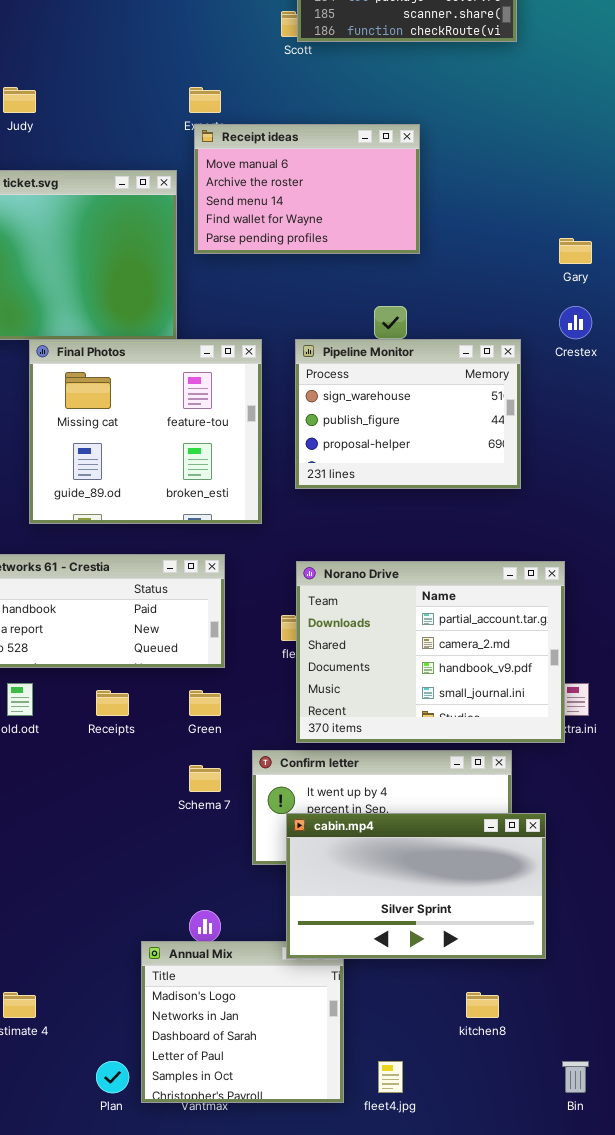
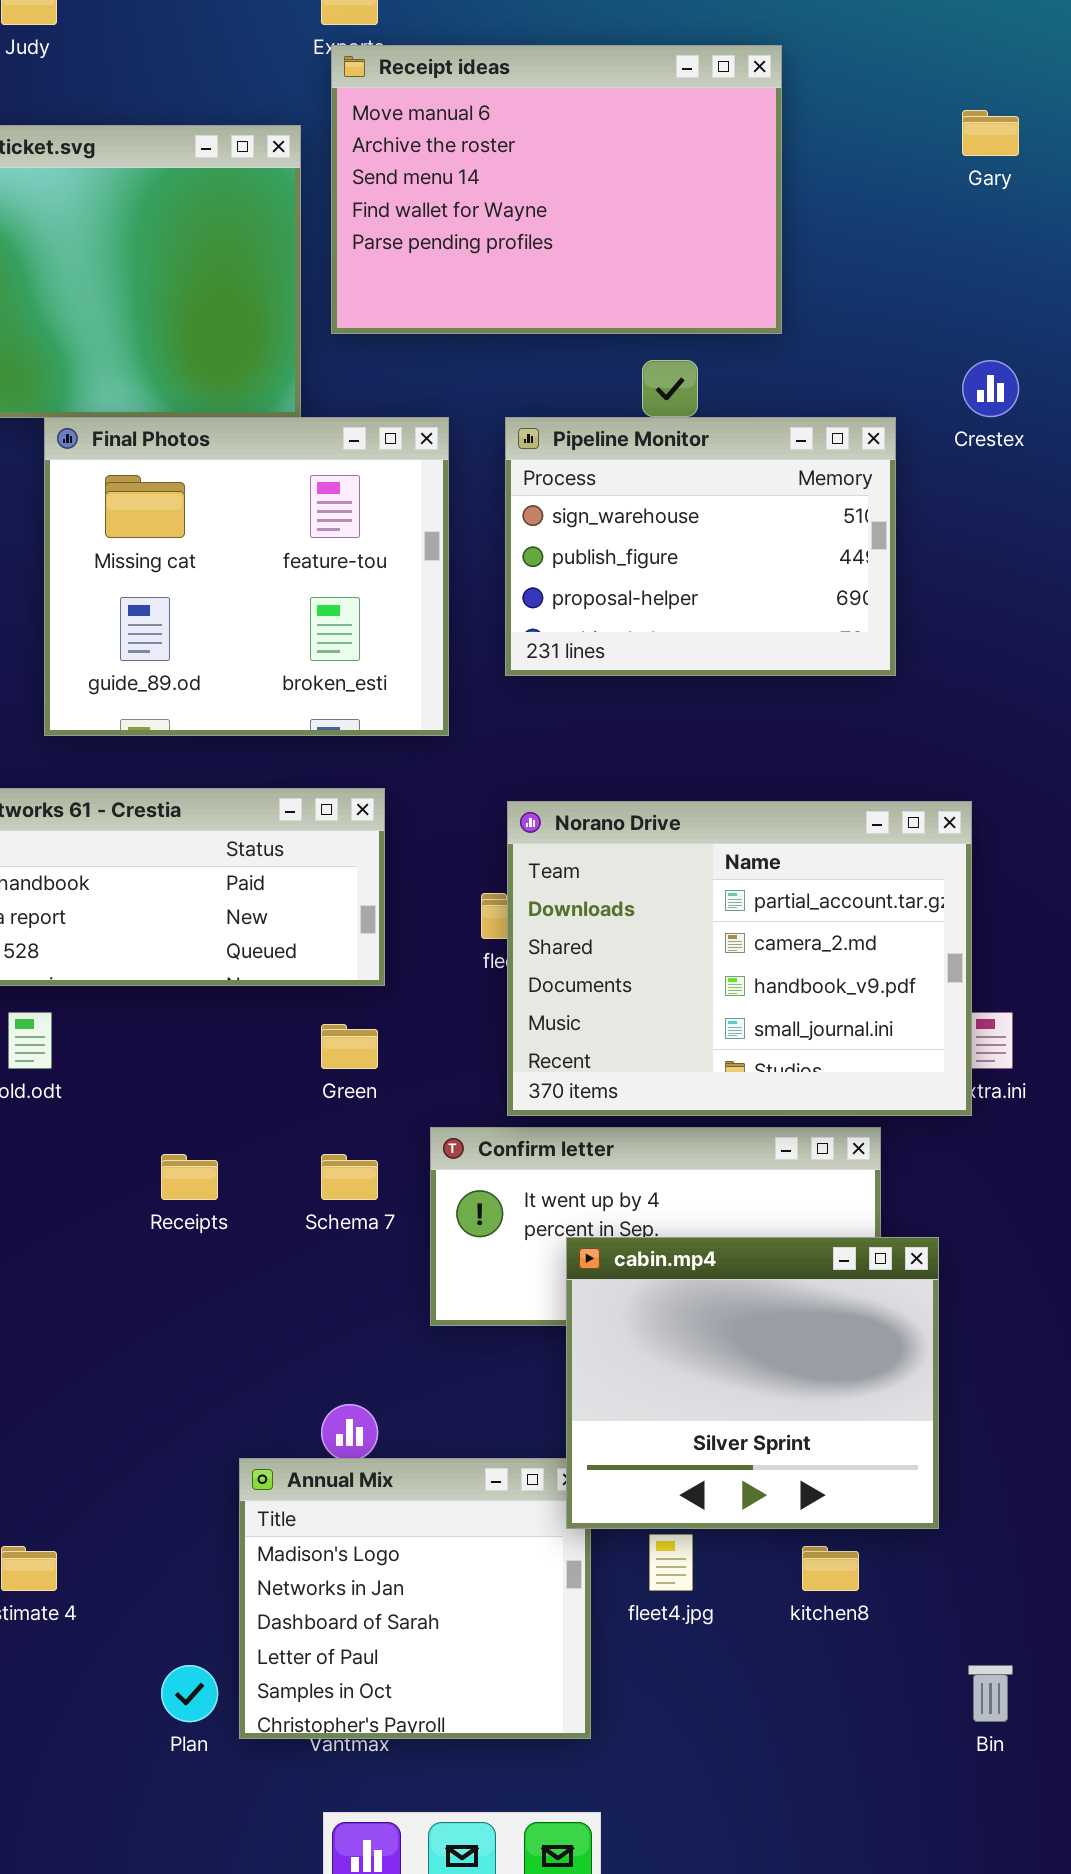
Receipt ideas: [194,124,420,254] -> [331,45,782,334], resized
Gary: [559,238,592,264] -> [962,110,1019,156], moved
Receipts: [96,690,129,716] -> [161,1154,218,1200], moved
cabin.mp4: [286,813,546,959] -> [566,1237,939,1529], resized
fleet4.jpg: [378,1061,403,1093] -> [649,1534,693,1591], moved

